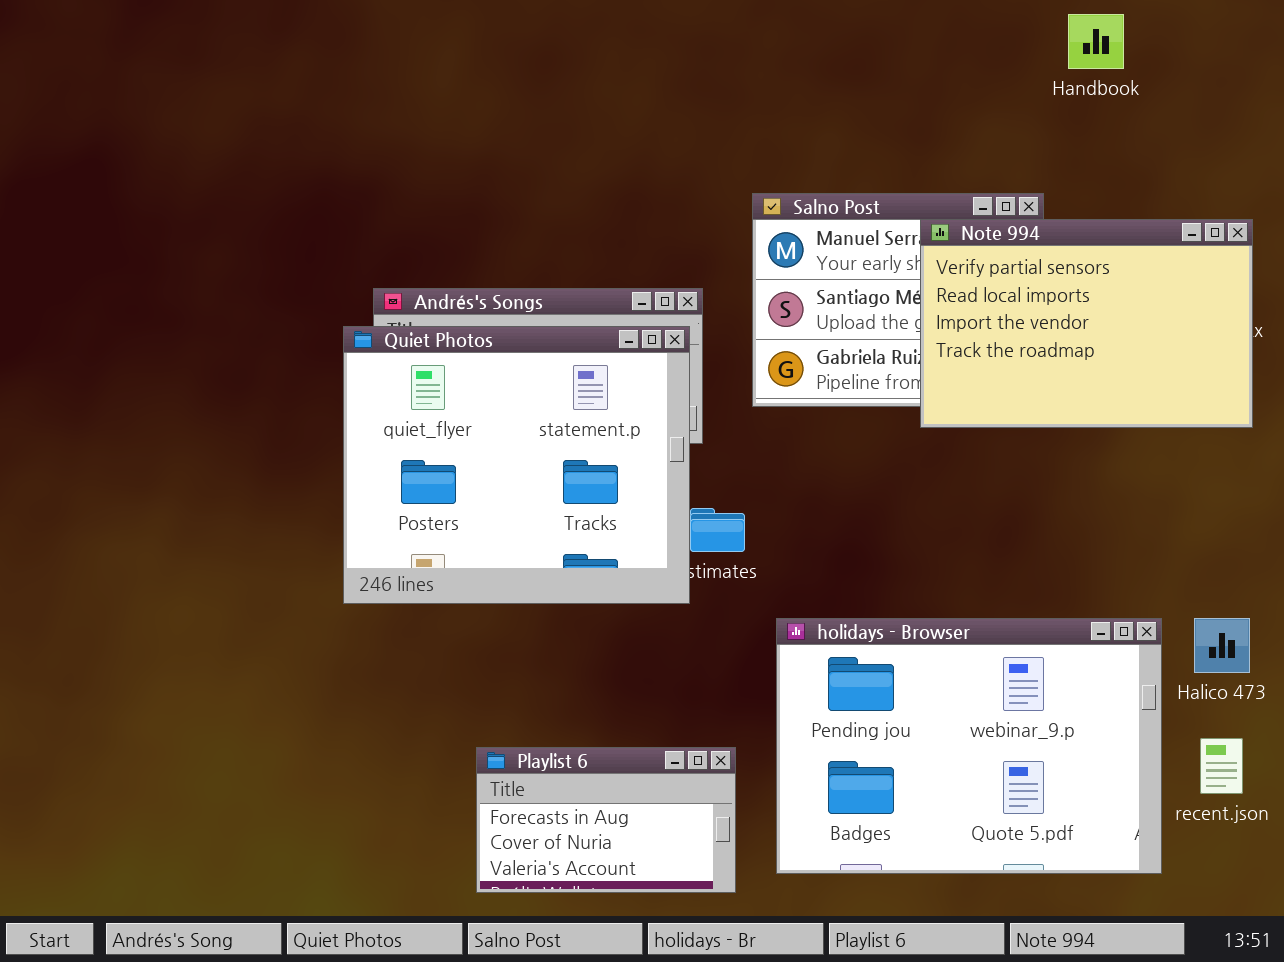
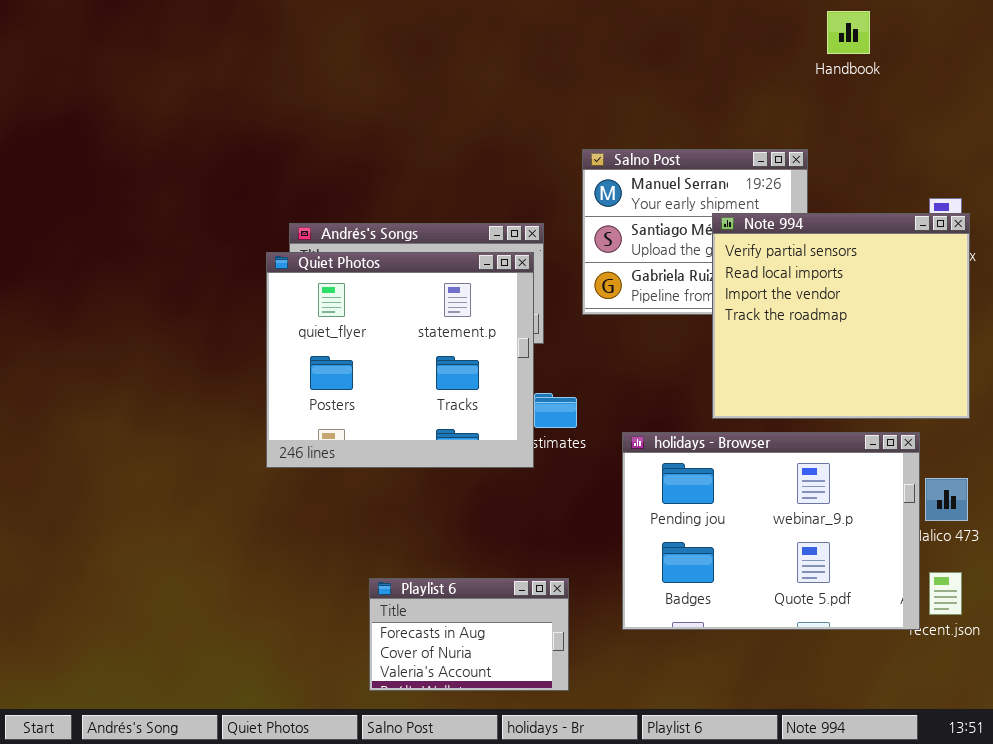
Note 994: [920,219,1253,428] -> [712,213,970,419], moved, resized
holidays - Browser: [776,618,1162,874] -> [622,432,920,630], moved

